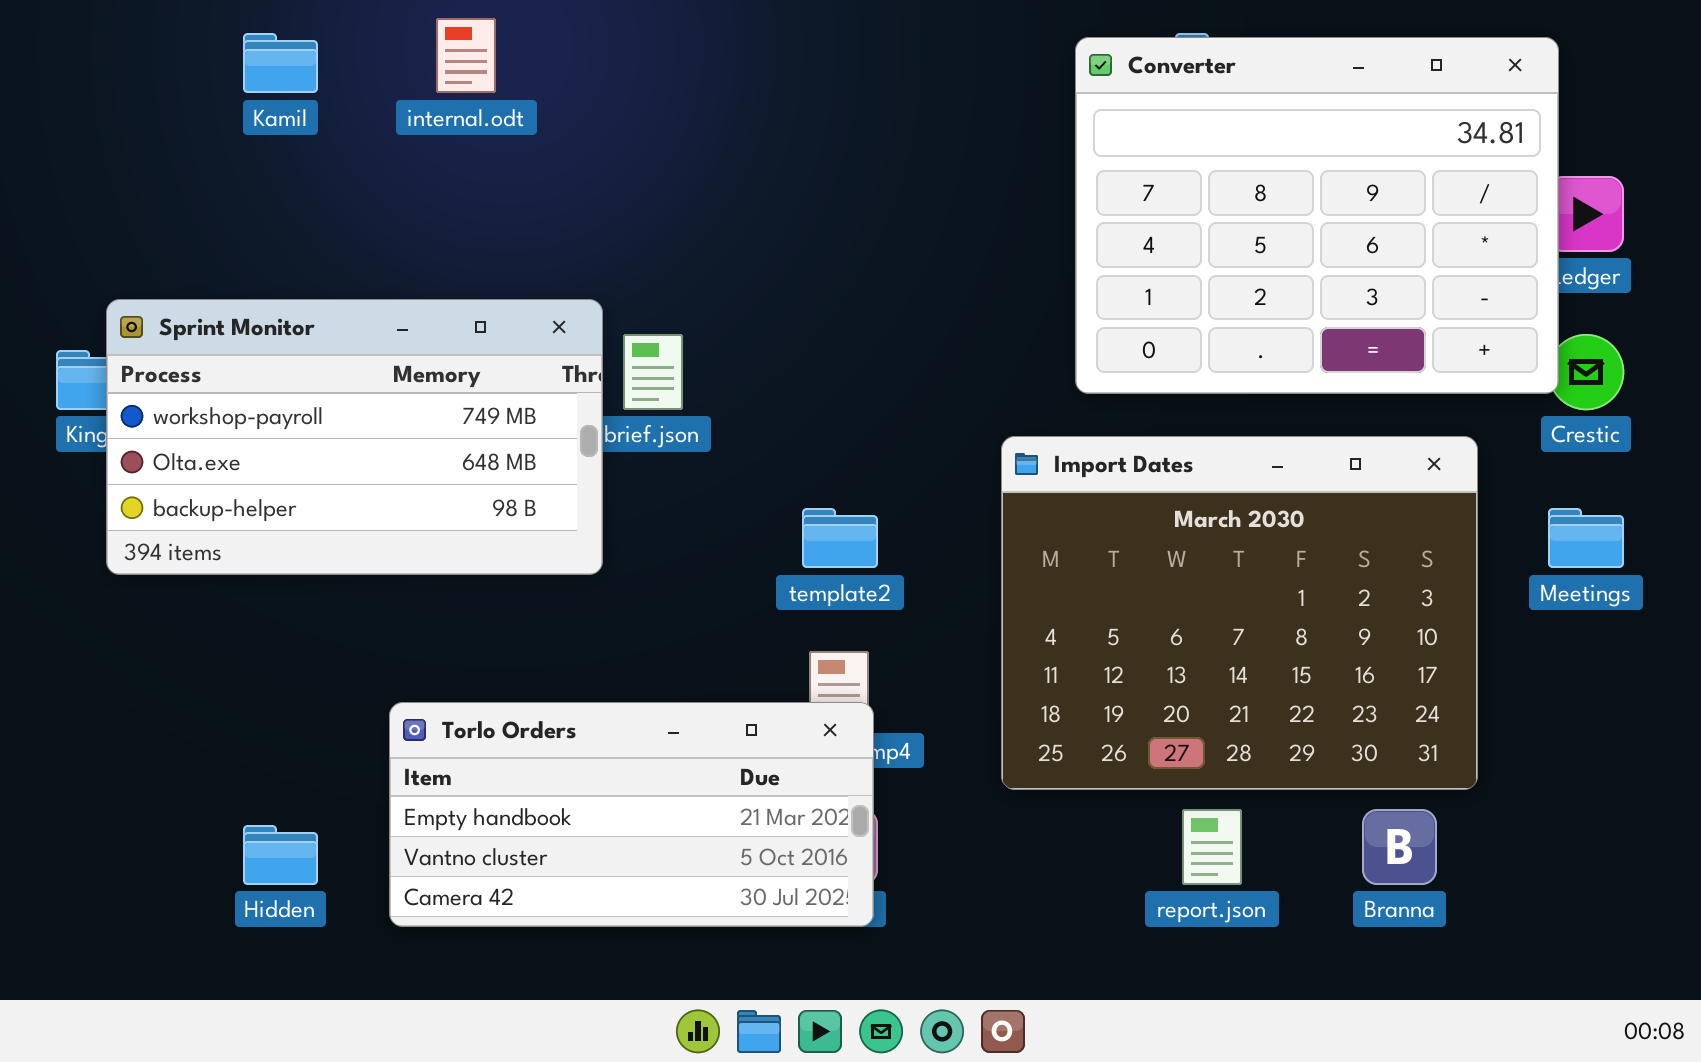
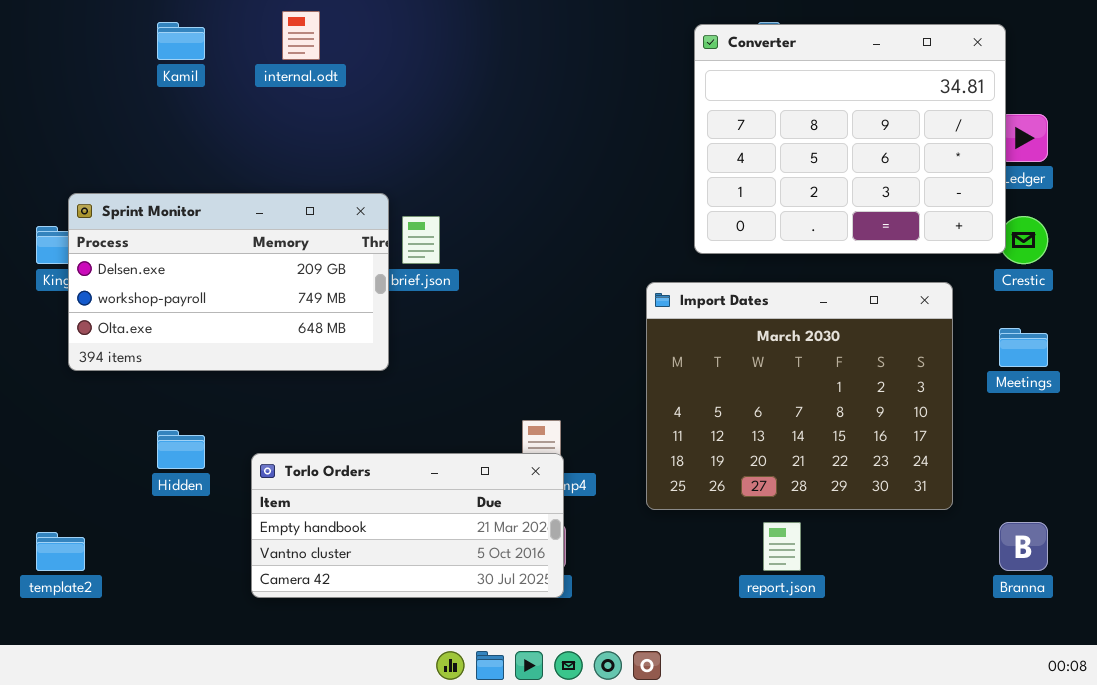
Sprint Monitor: [106,299,603,575] -> [68,193,389,371], scrolled up 1 row
template2: [802,508,878,568] -> [36,532,85,571], moved
Branna: [1362,809,1437,885] -> [999,522,1048,571], moved
Hidden: [243,825,318,885] -> [157,430,205,469], moved

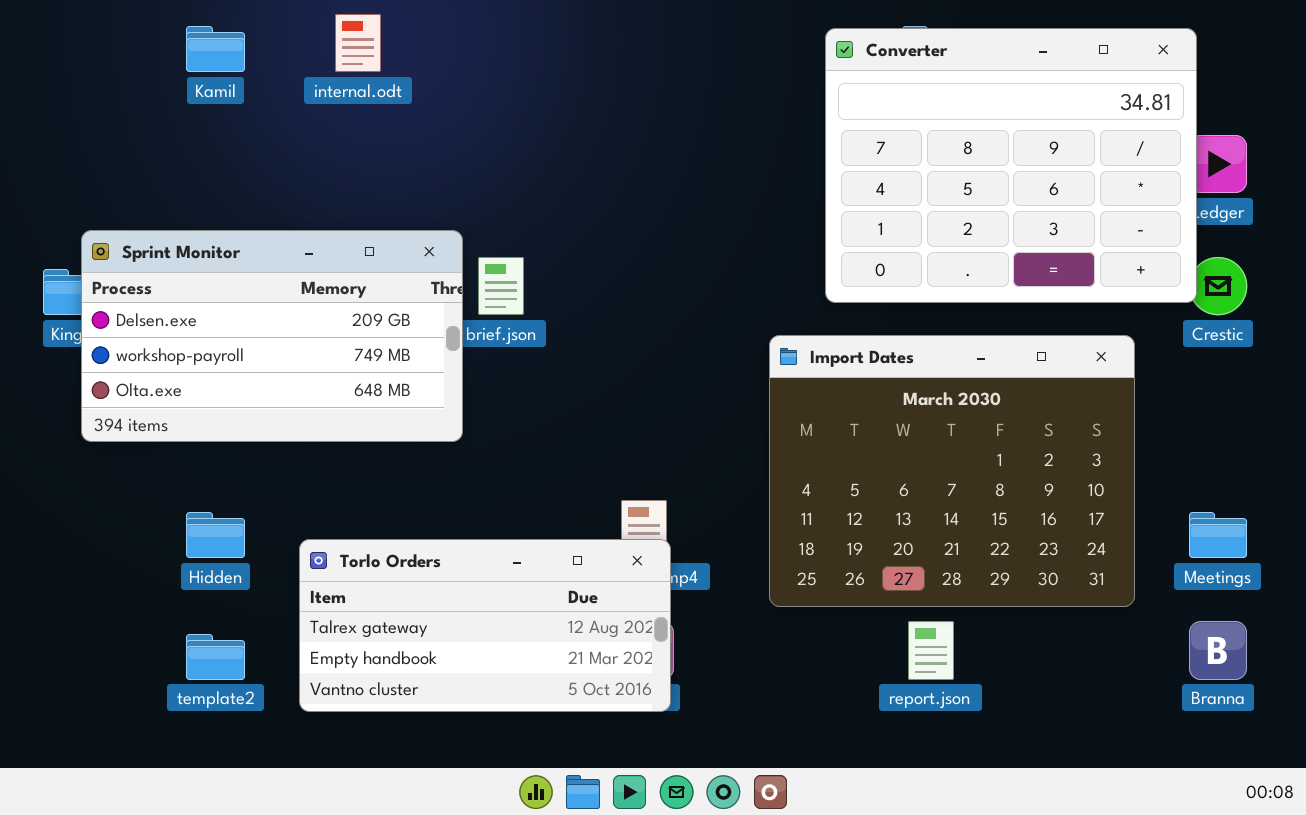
Meetings: [999,328,1048,367] -> [1189,512,1247,558], moved
Torlo Orders: [251,453,564,598] -> [299,539,671,712], scrolled up 1 row
template2: [36,532,85,571] -> [186,634,245,680], moved

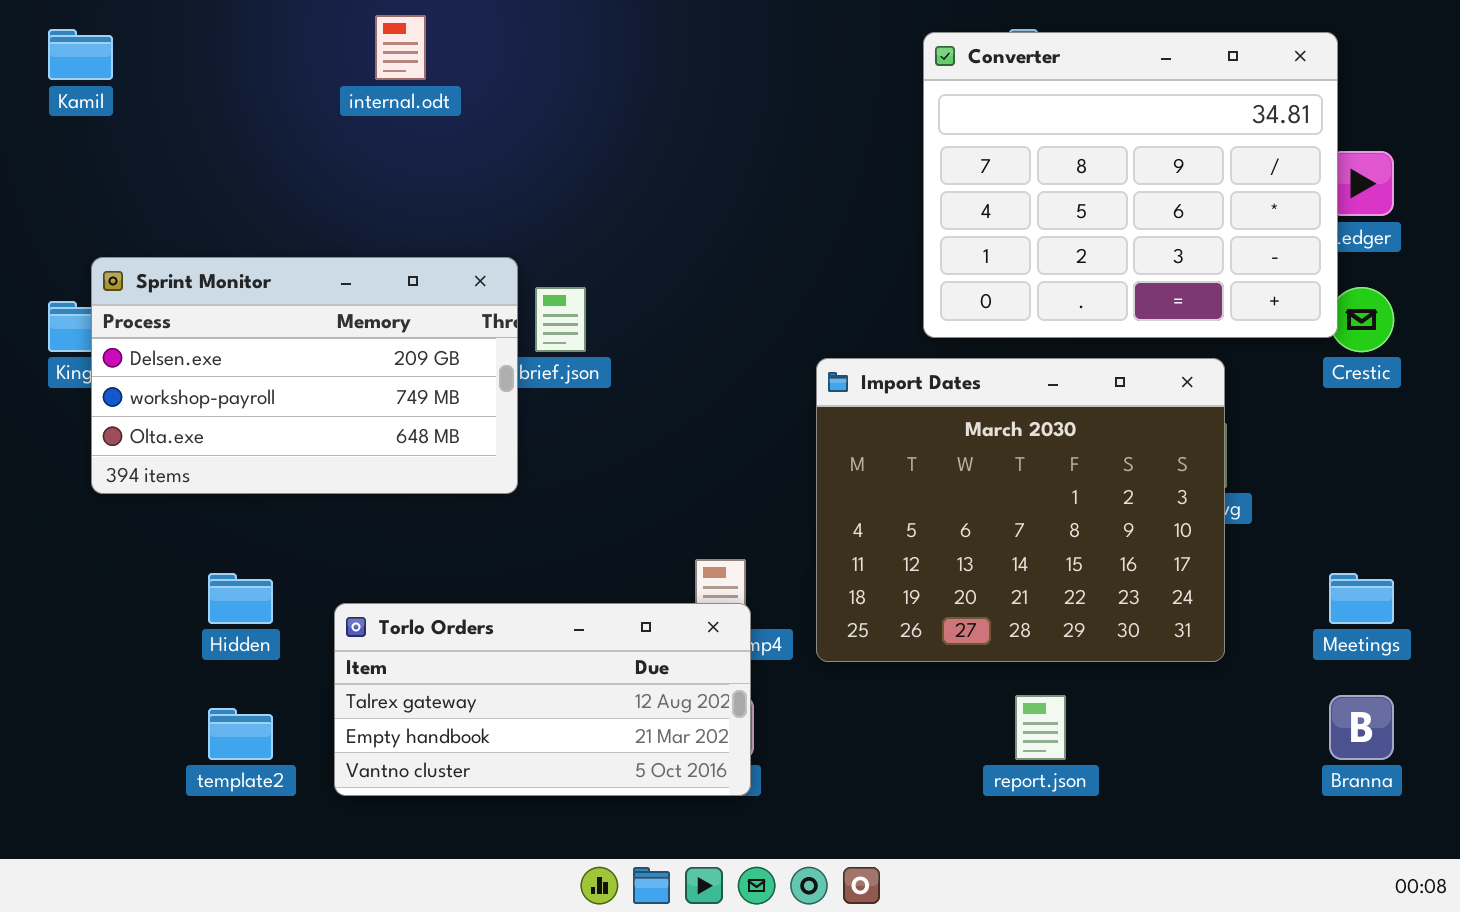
Kamil: [186,26,245,72] -> [48,29,113,80], moved
Import Dates: [769,335,1135,607] -> [816,358,1225,662], moved

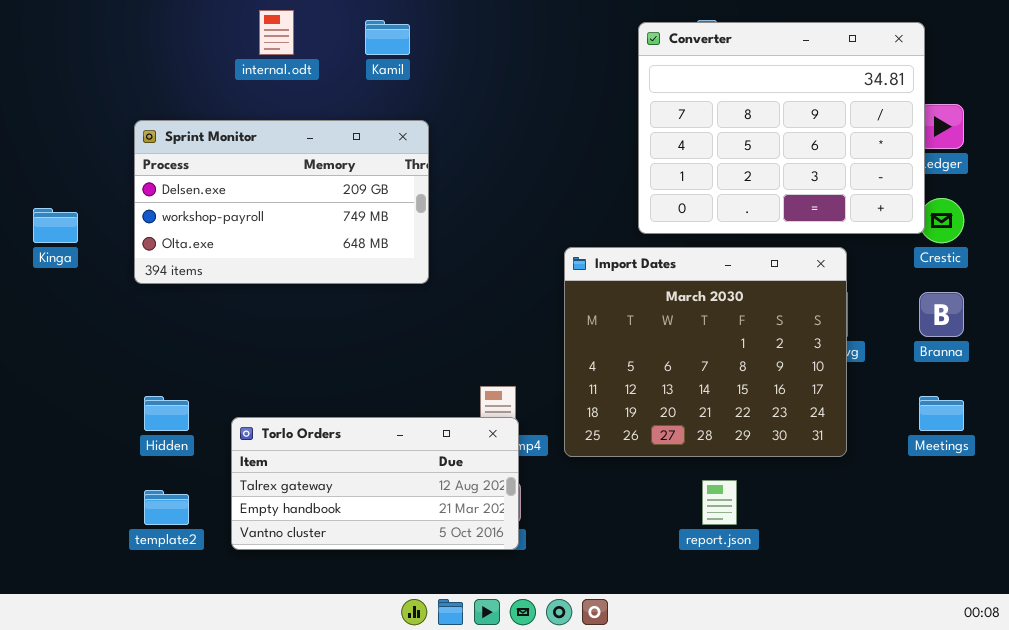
Kamil: [48,29,113,80] -> [365,20,410,55], moved
Sprint Monitor: [91,257,518,494] -> [134,120,429,284], moved
Branna: [1329,695,1394,760] -> [919,292,964,337], moved

